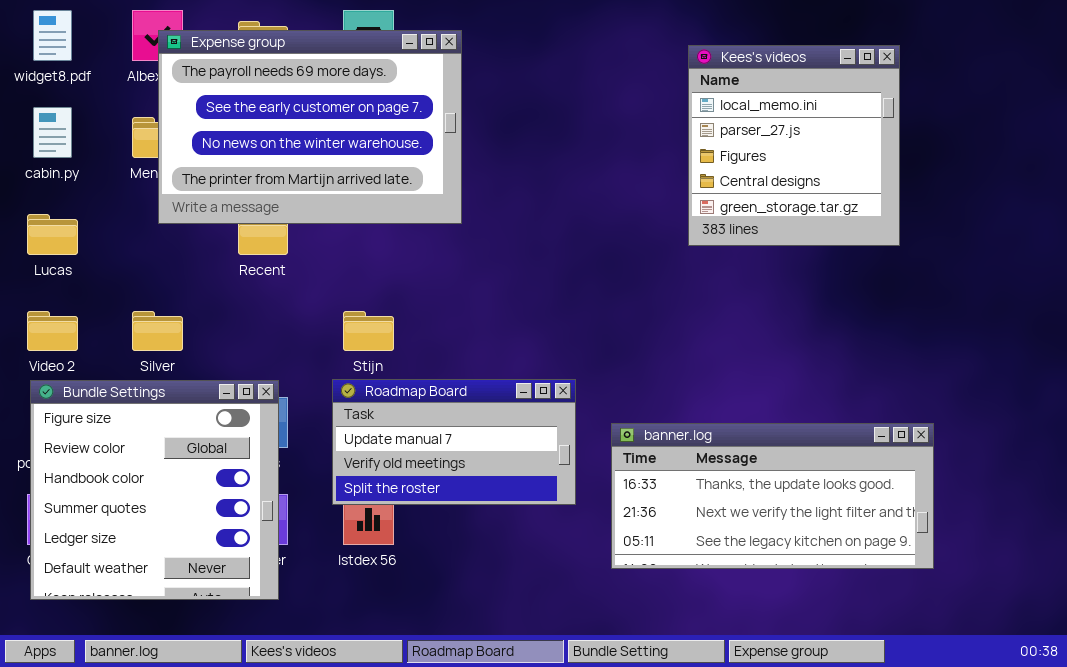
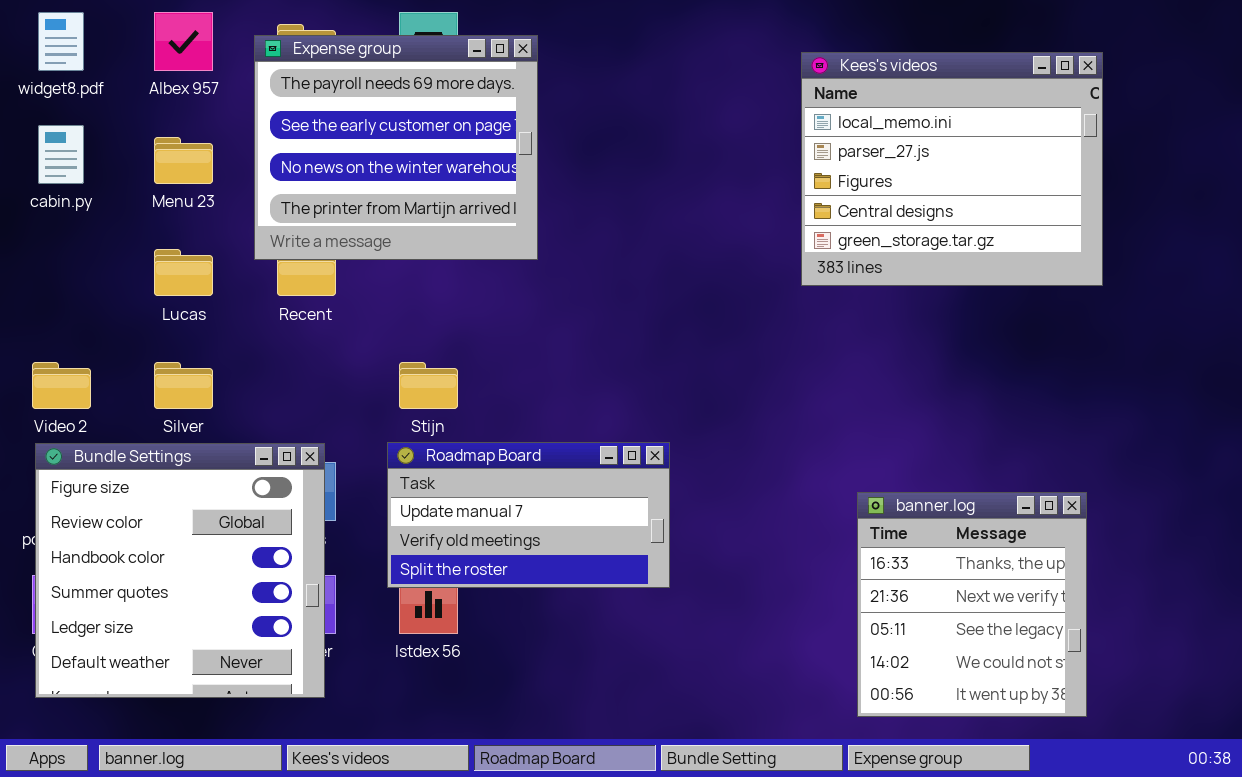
Expense group: [158,30,462,224] -> [254,35,538,260], resized
Kees's videos: [688,45,900,246] -> [801,52,1103,286], resized
Lucas: [27,214,78,255] -> [154,249,213,296], moved
banner.log: [611,423,934,569] -> [857,492,1087,717], resized

